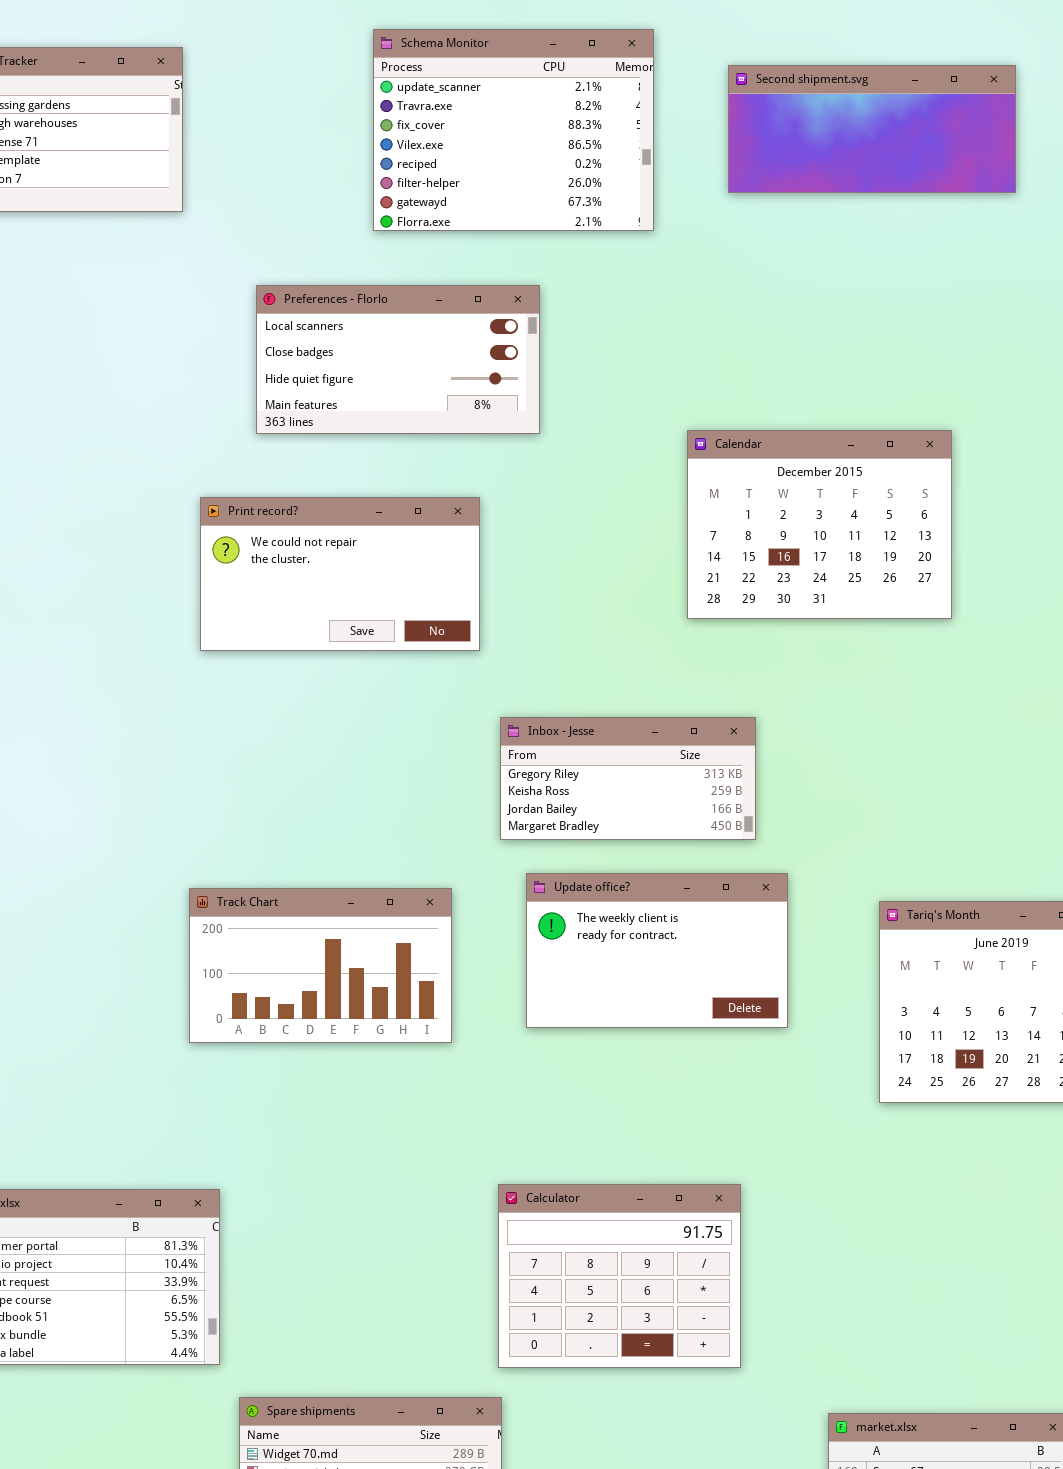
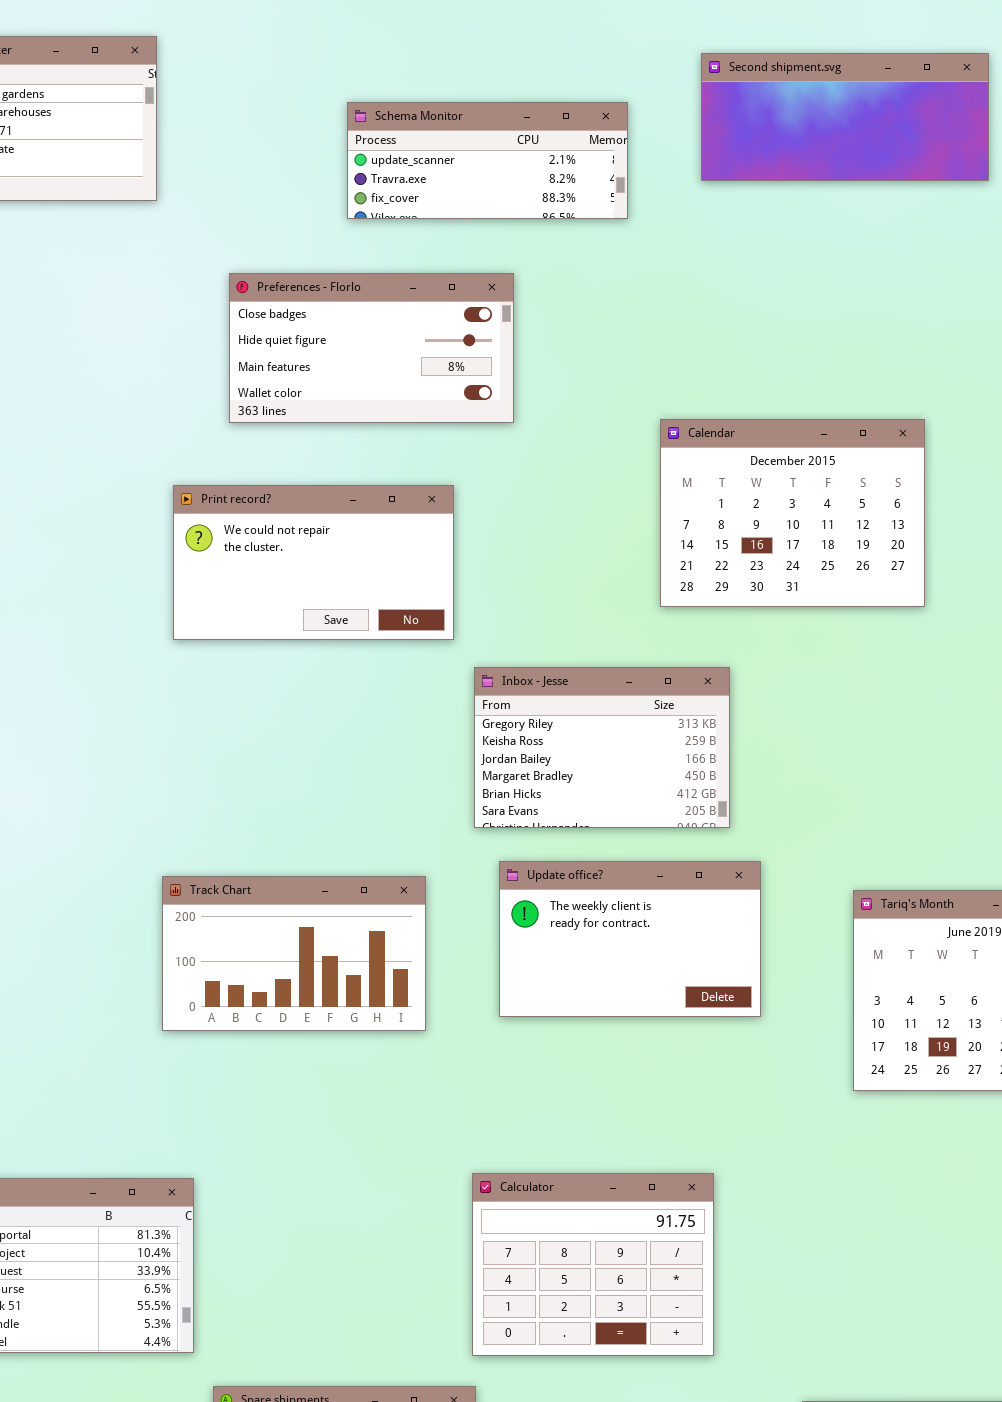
Schema Monitor: [373,29,654,231] -> [347,102,628,219], resized
Preferences - Florlo: [256,285,540,434] -> [229,273,514,423], scrolled down 1 row
Inbox - Jesse: [500,717,756,840] -> [474,667,730,828], resized

